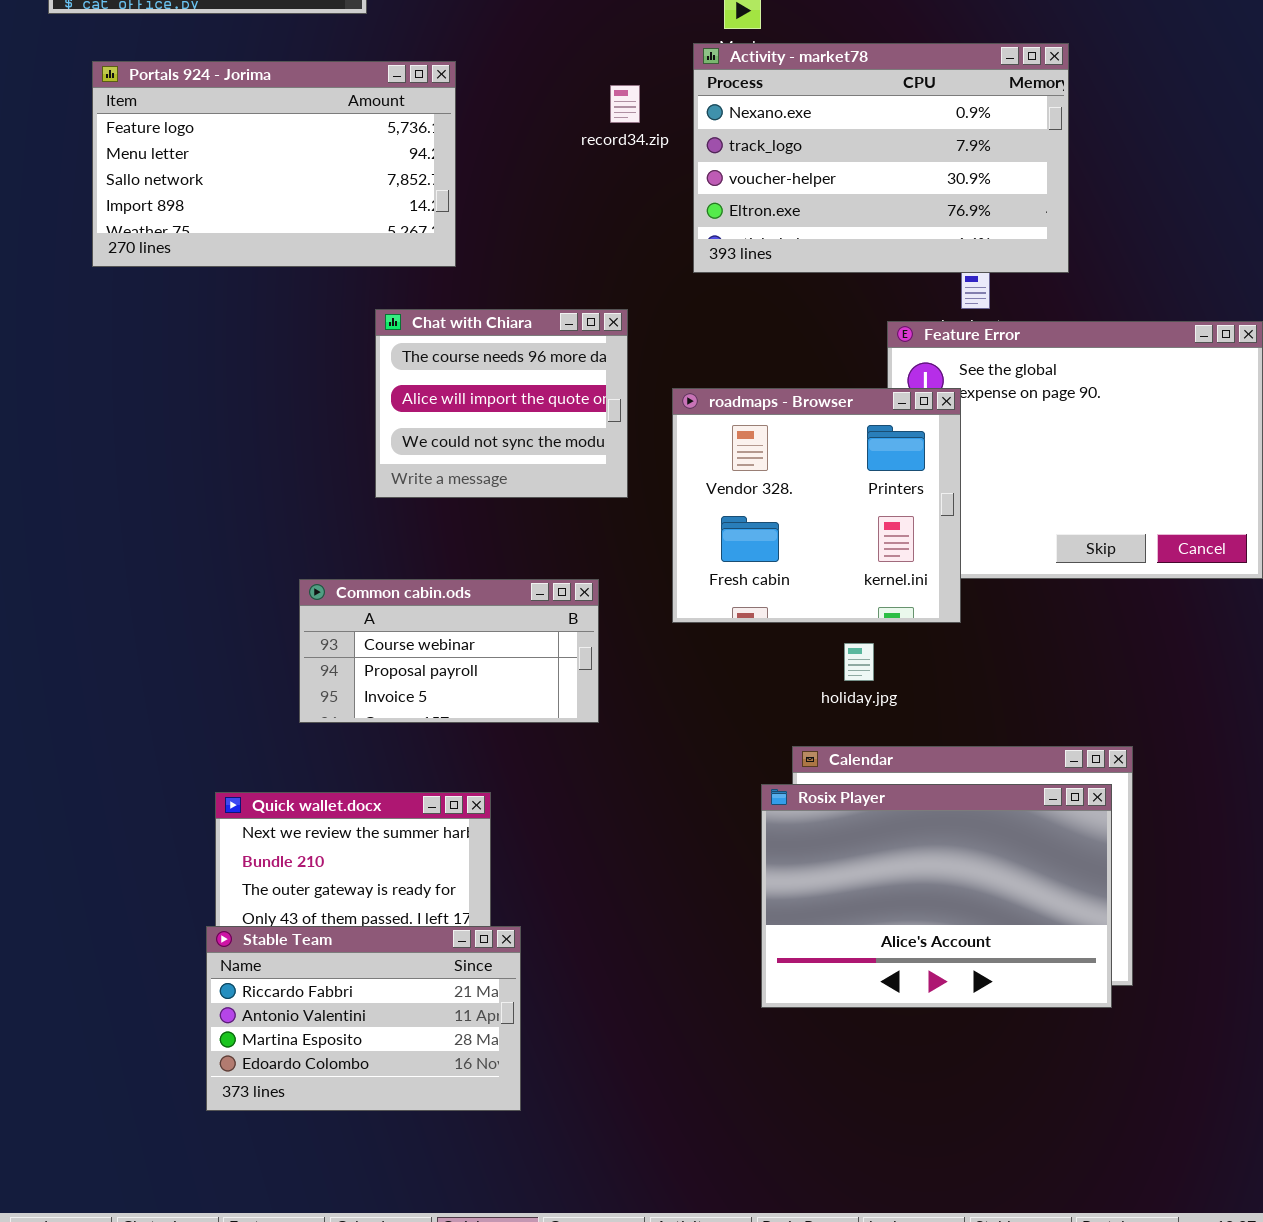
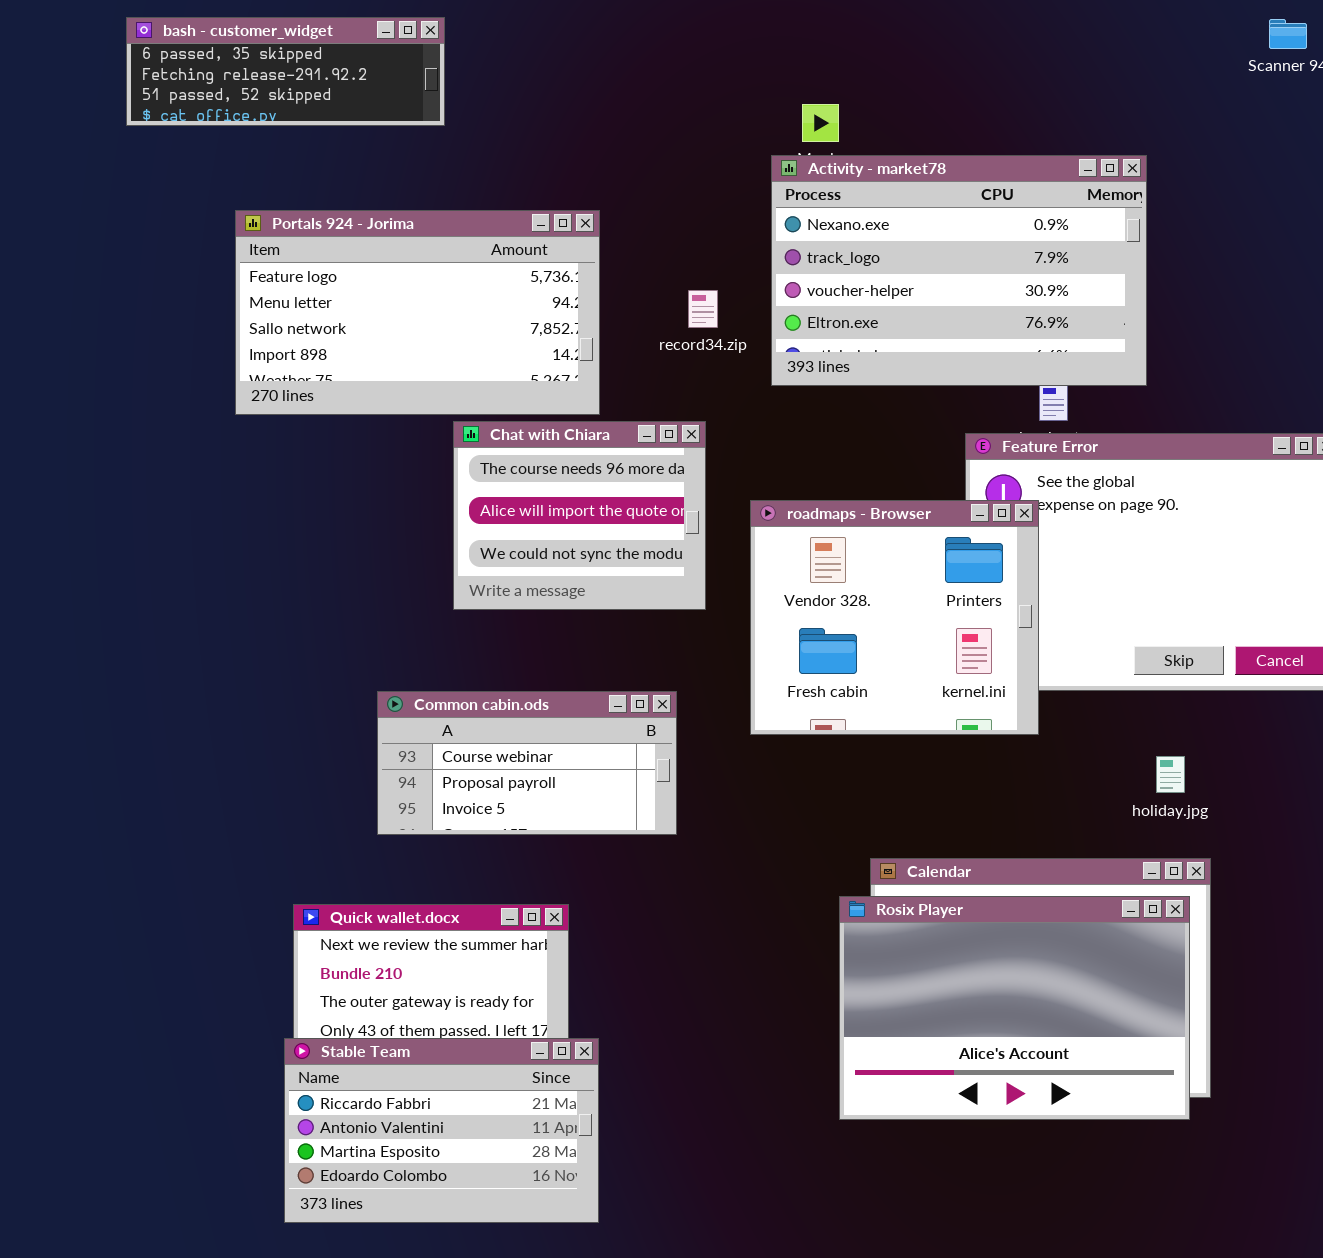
Portals 924 - Jorima: [92,61,456,267] -> [235,210,600,415], moved
record34.zip: [610,85,640,123] -> [688,290,718,328], moved
holiday.jpg: [844,643,874,681] -> [1156,756,1185,793], moved

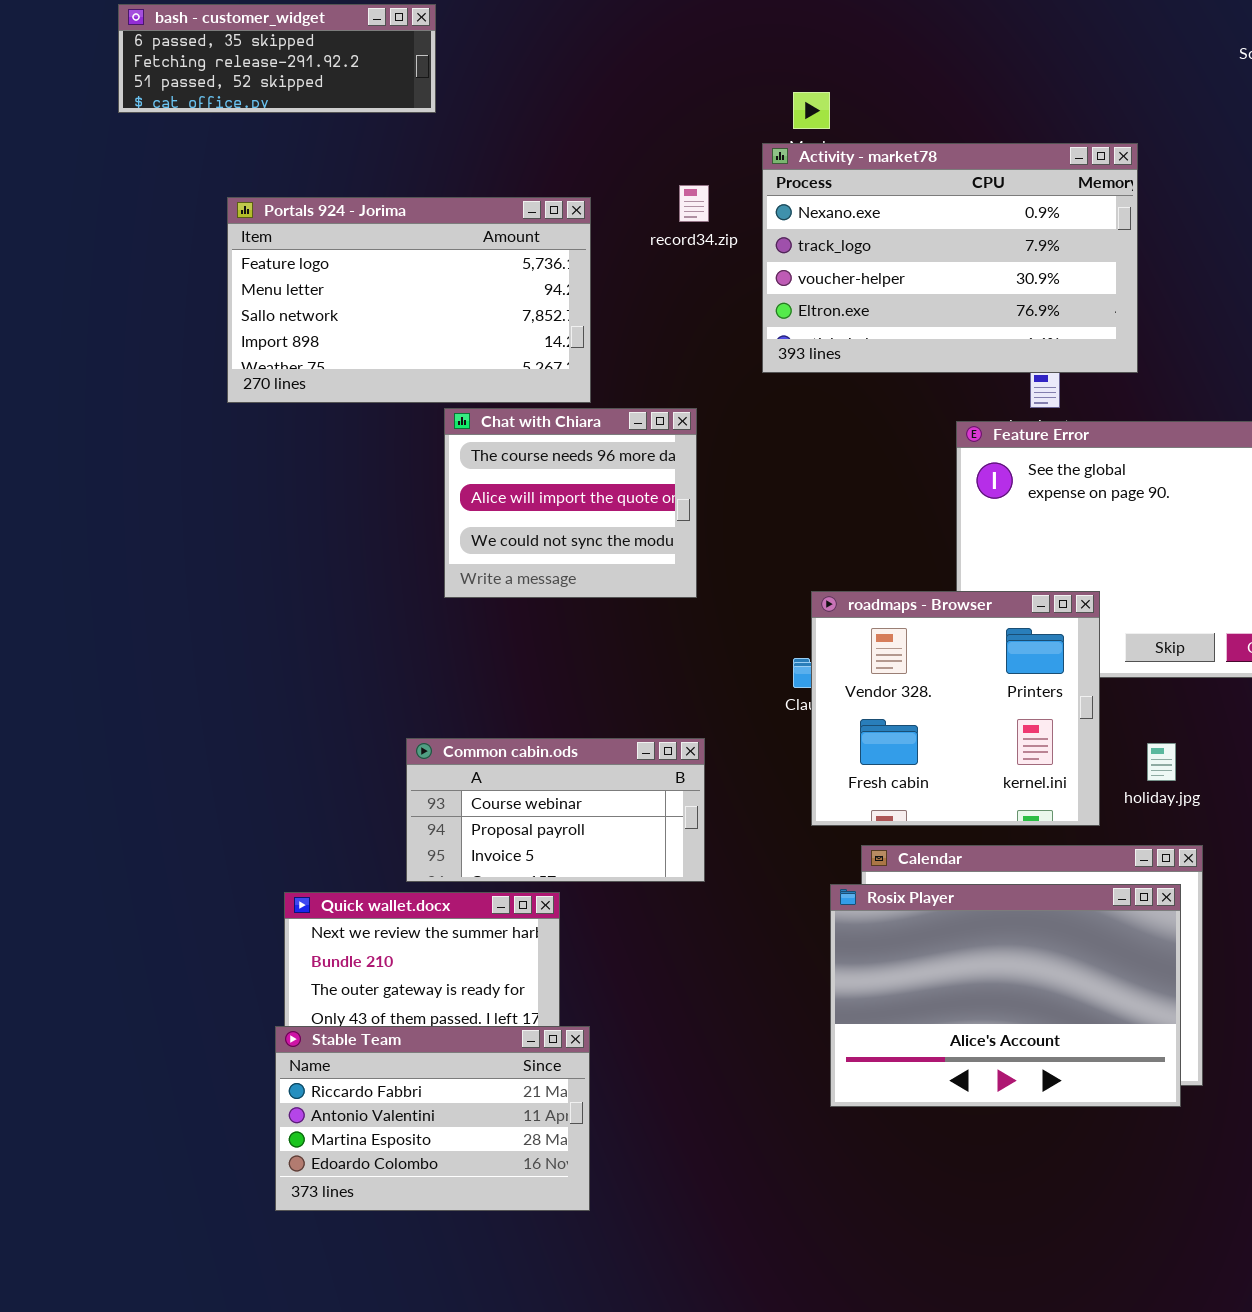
record34.zip: [688,290,718,328] -> [679,185,709,222], moved
roadmaps - Browser: [750,500,1039,735] -> [811,591,1100,826], moved
Common cabin.ods: [377,691,677,835] -> [406,738,705,882], moved

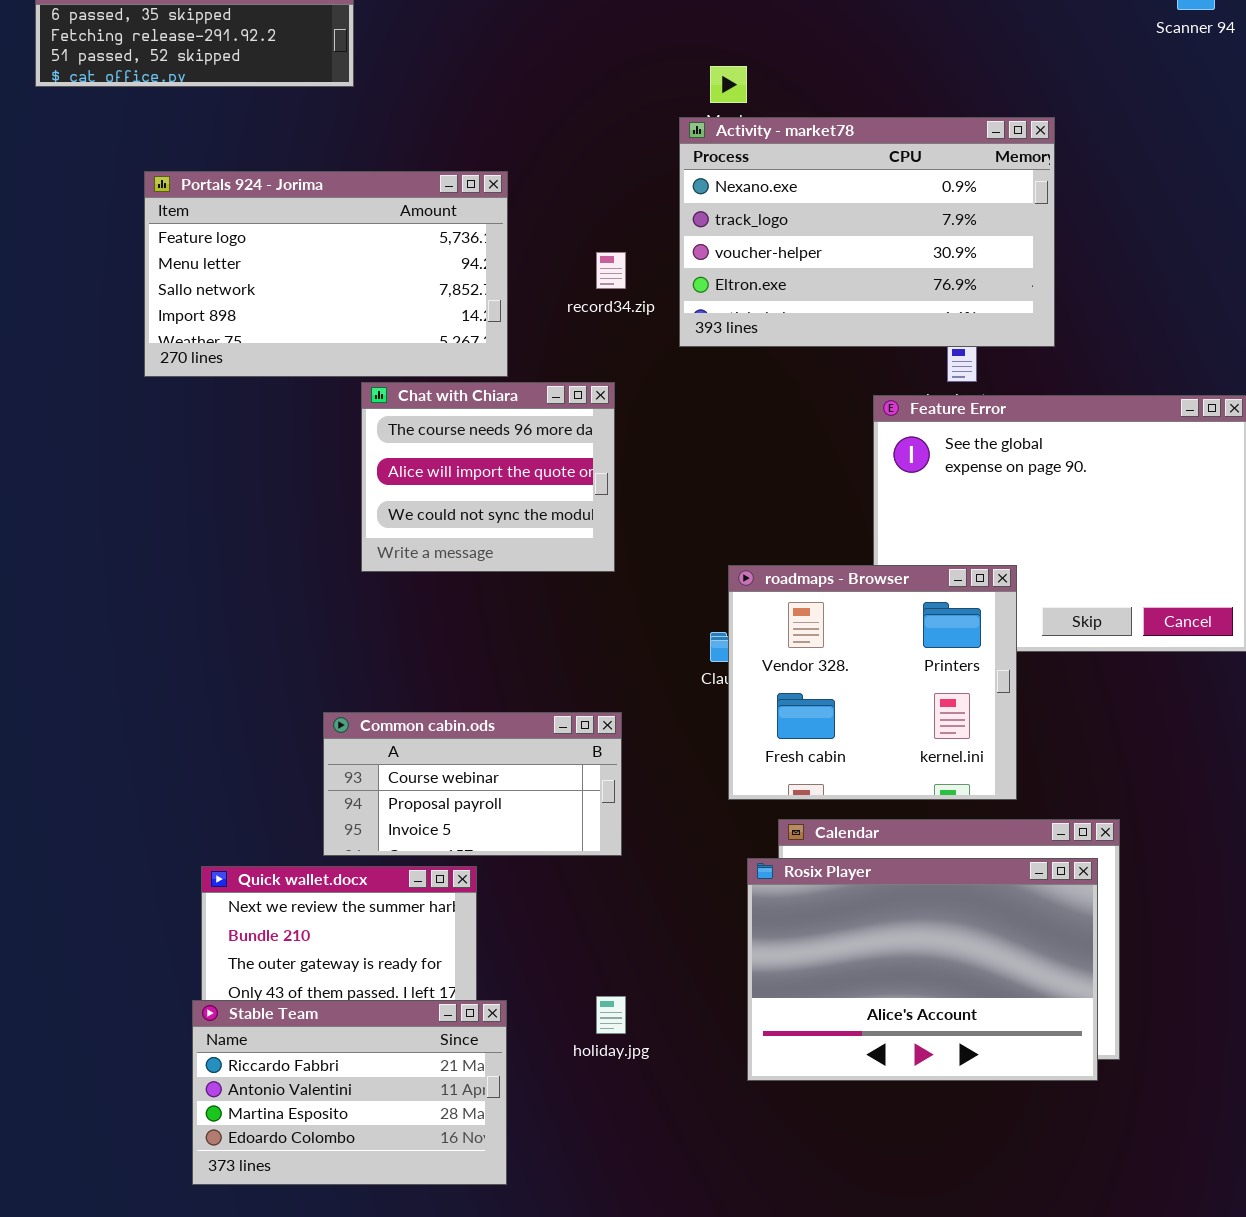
record34.zip: [679,185,709,222] -> [596,252,626,289], moved
holiday.jpg: [1147,743,1176,781] -> [596,996,626,1034], moved

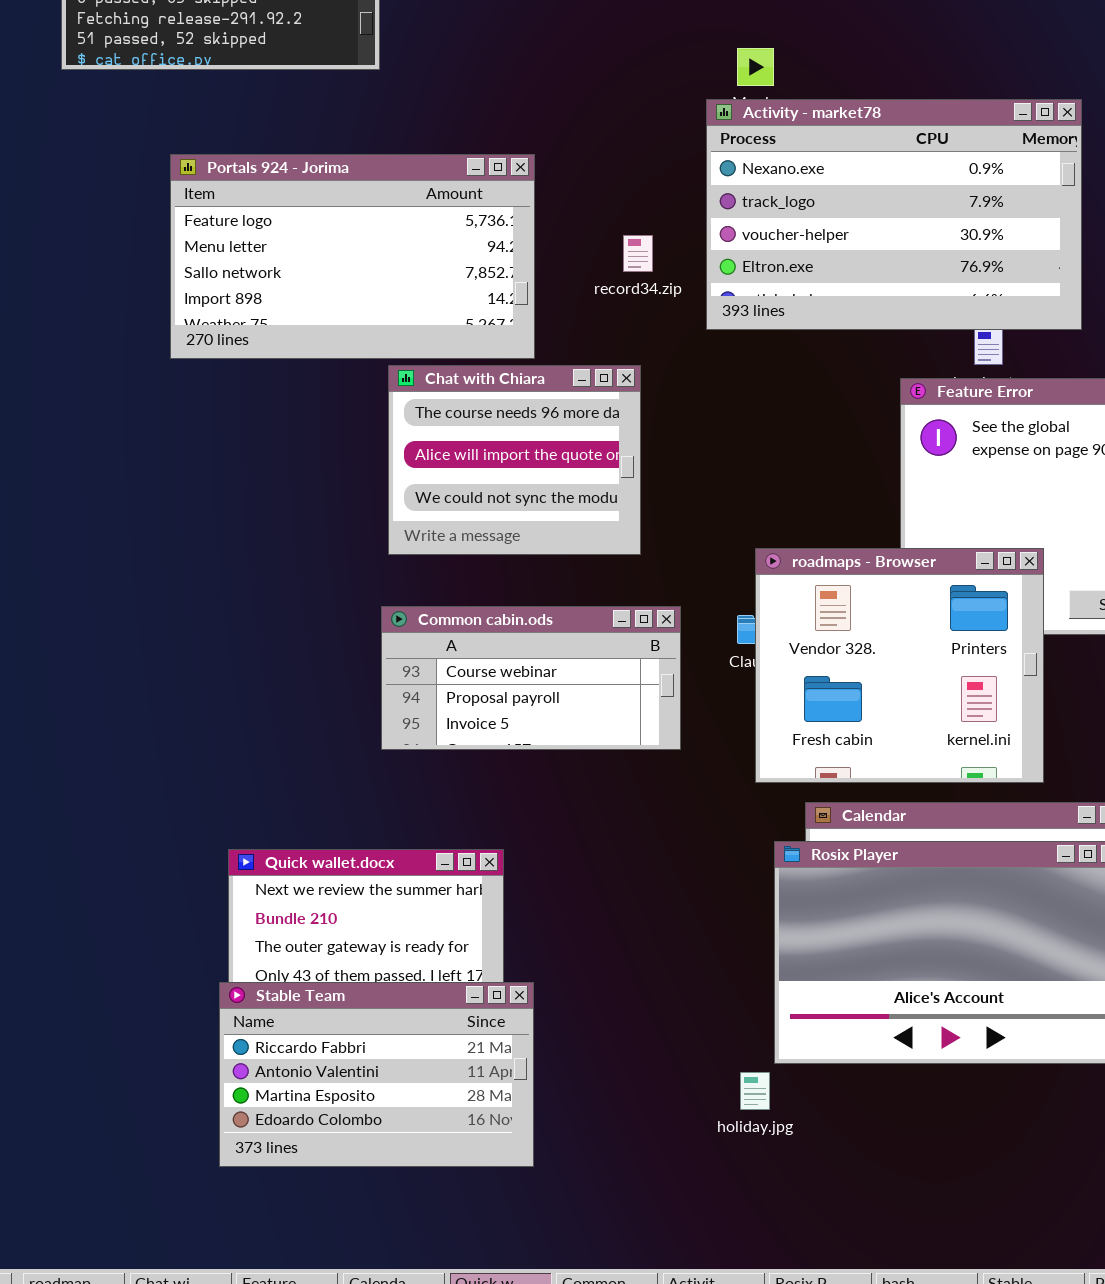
Common cabin.ods: [323,712,622,856] -> [381,606,681,750], moved
holiday.jpg: [596,996,626,1034] -> [740,1072,770,1110], moved

